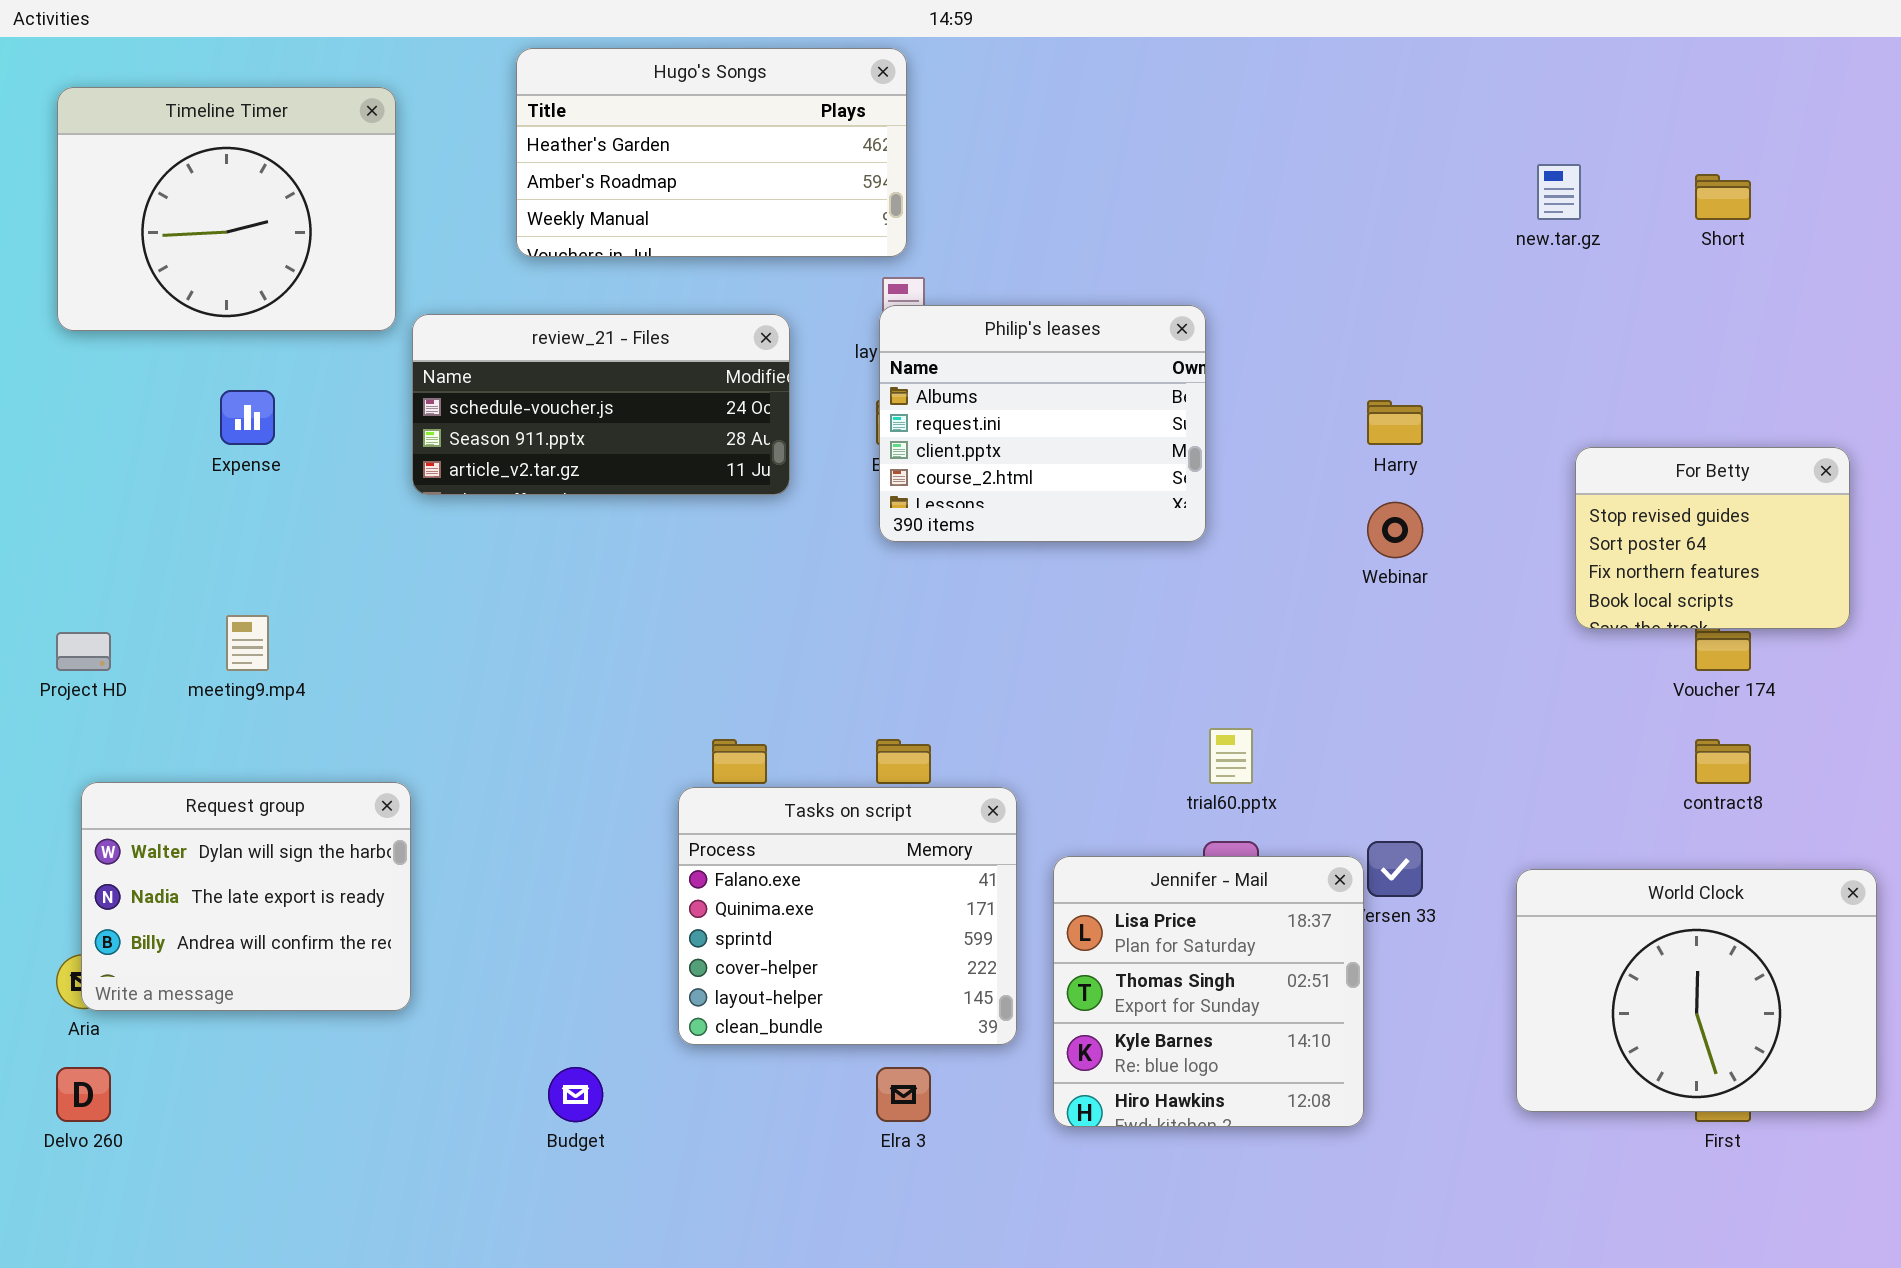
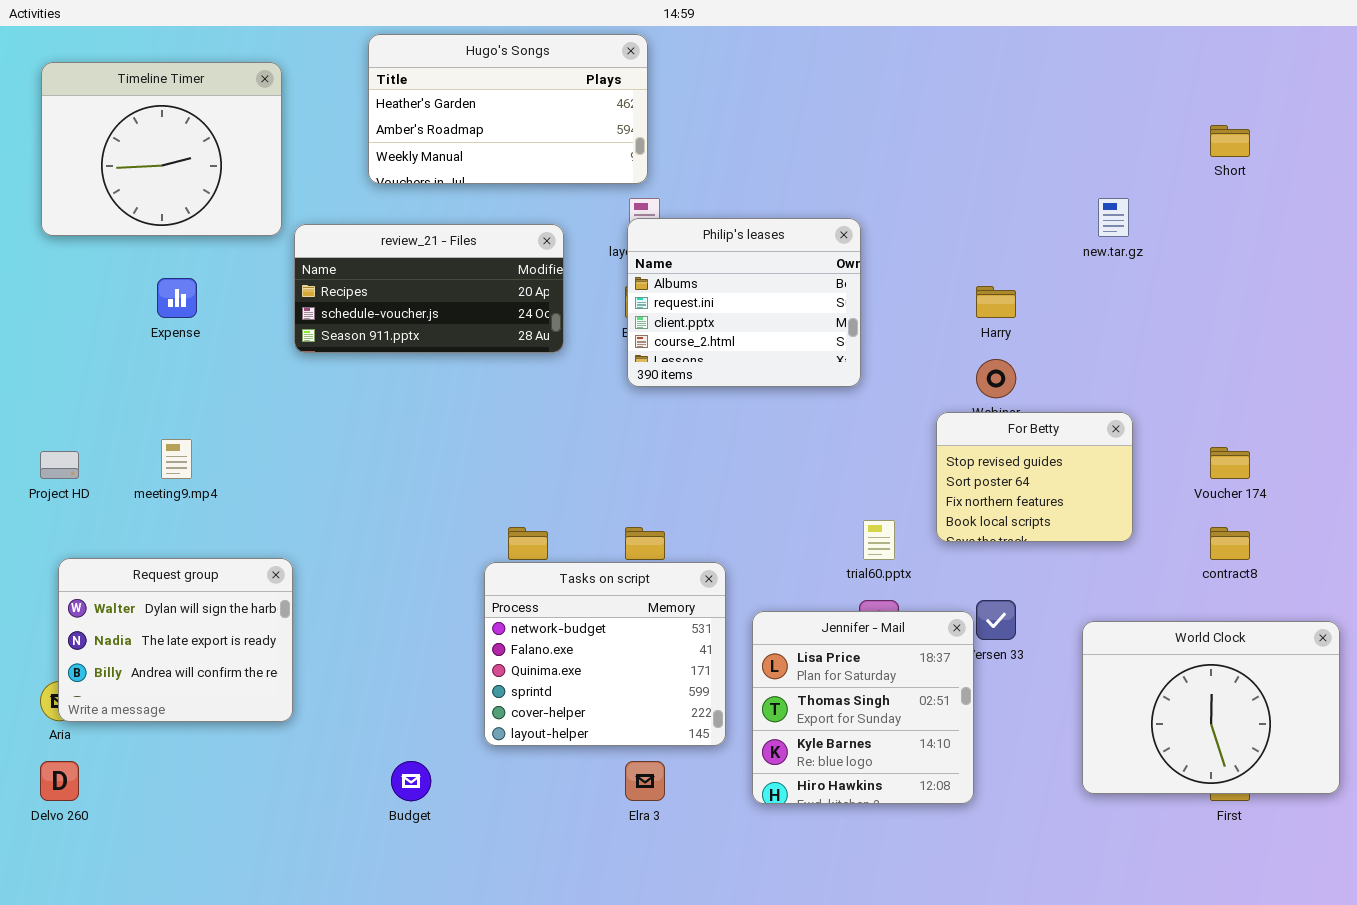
new.tar.gz: [1537,164,1581,220] -> [1098,198,1129,237], moved
review_21 - Files: [412,314,790,495] -> [294,224,564,353], scrolled up 1 row
For Betty: [1575,447,1850,629] -> [936,412,1133,542], moved
Tasks on script: [678,787,1017,1045] -> [484,562,726,746], scrolled up 1 row

